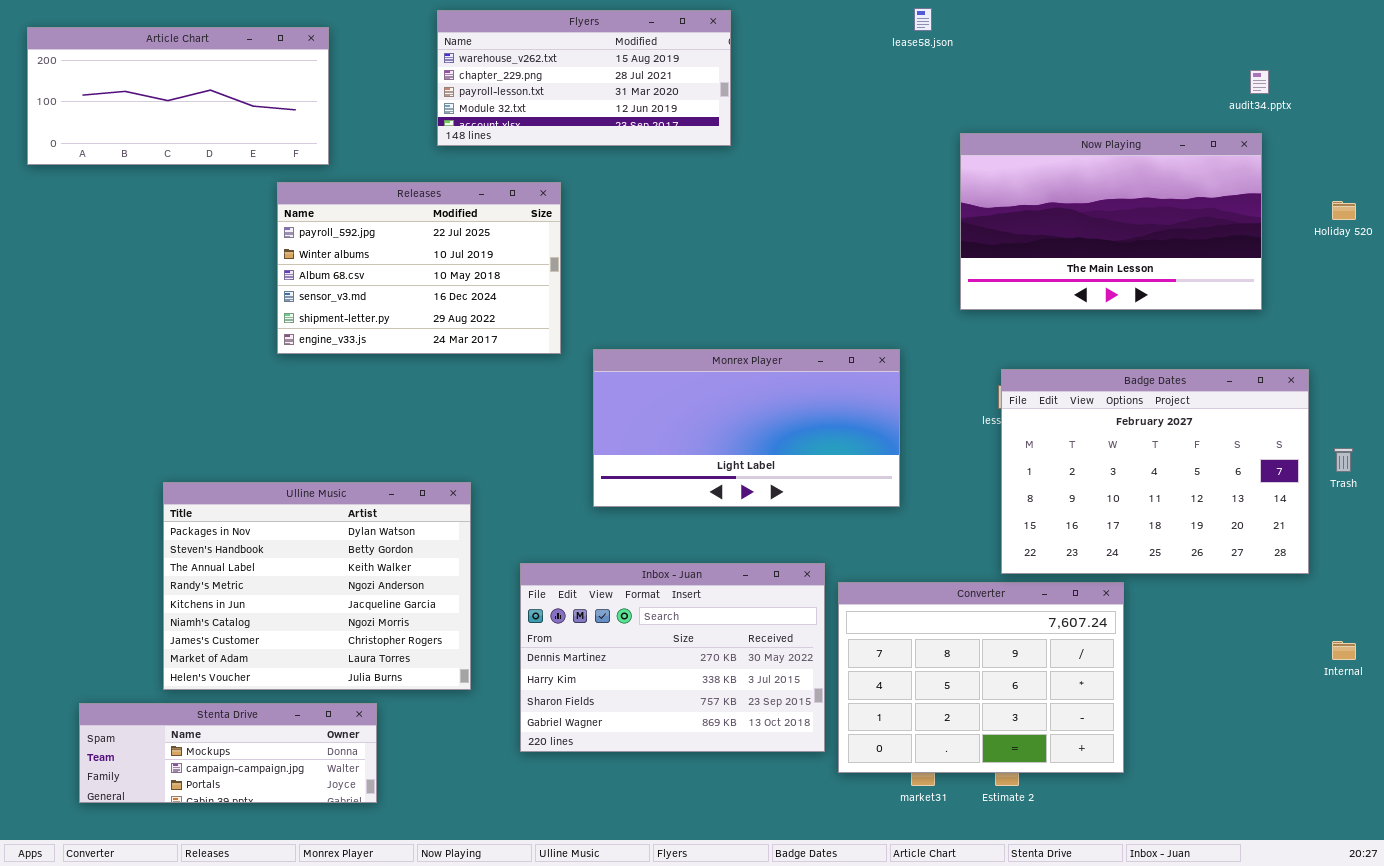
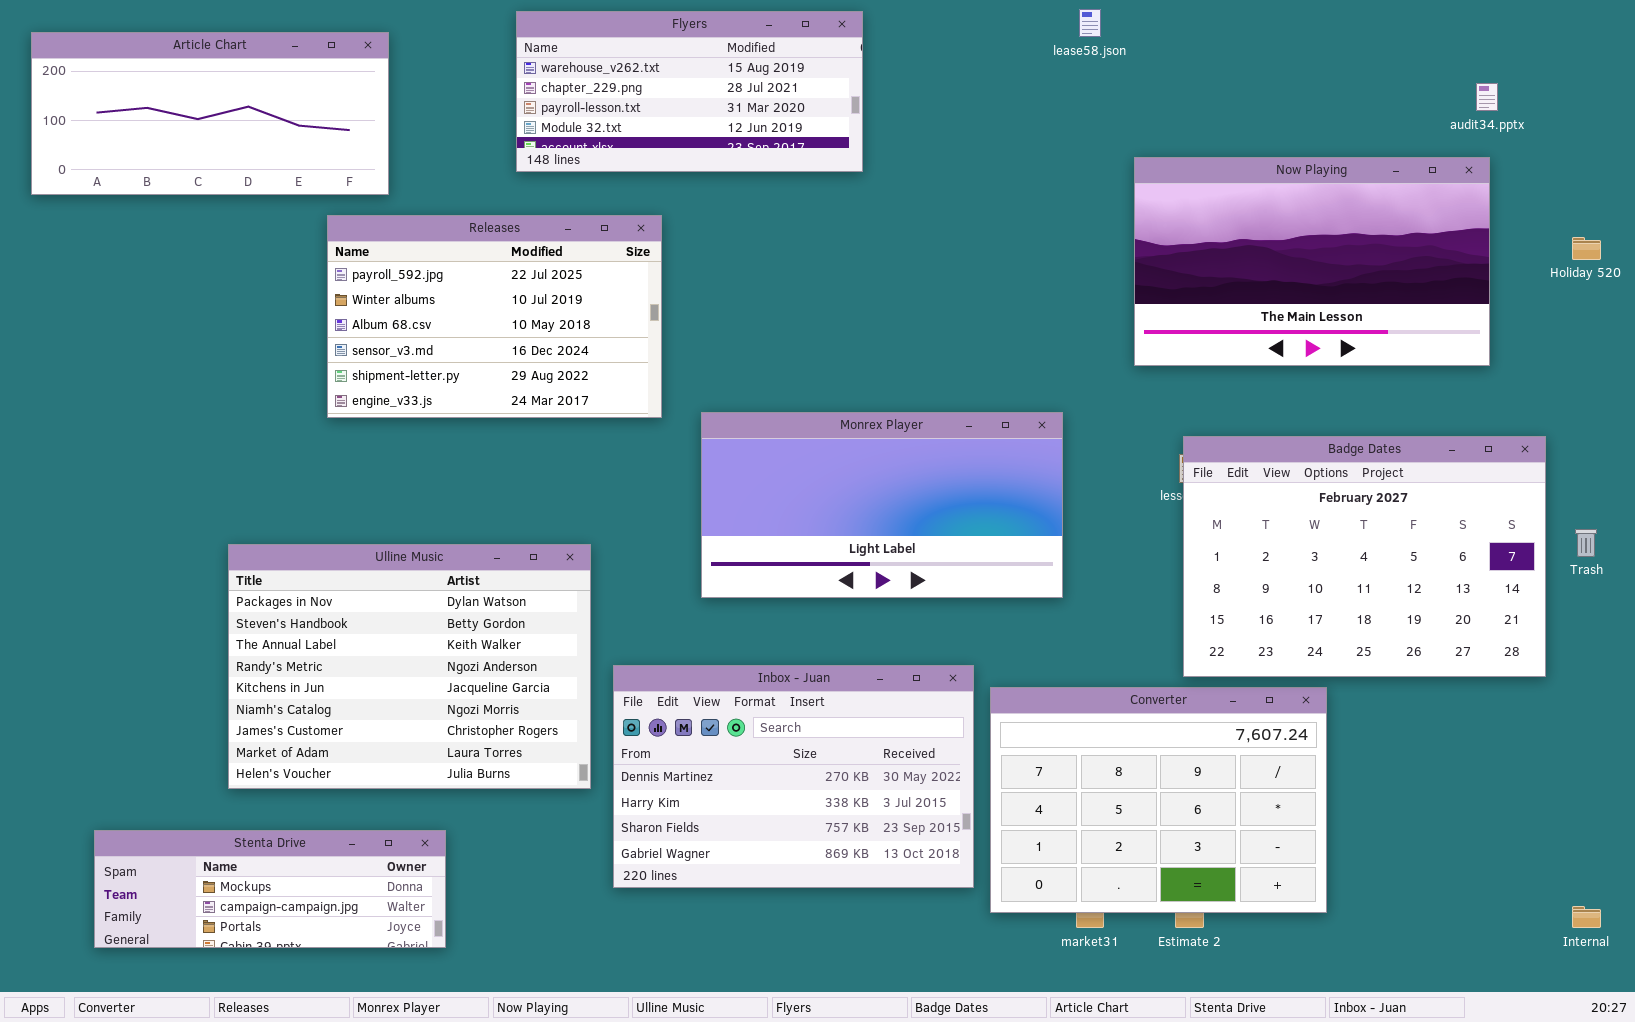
Ulline Music: [163,482,471,690] -> [228,544,591,789], moved
Internal: [1332,641,1356,660] -> [1572,906,1601,928], moved

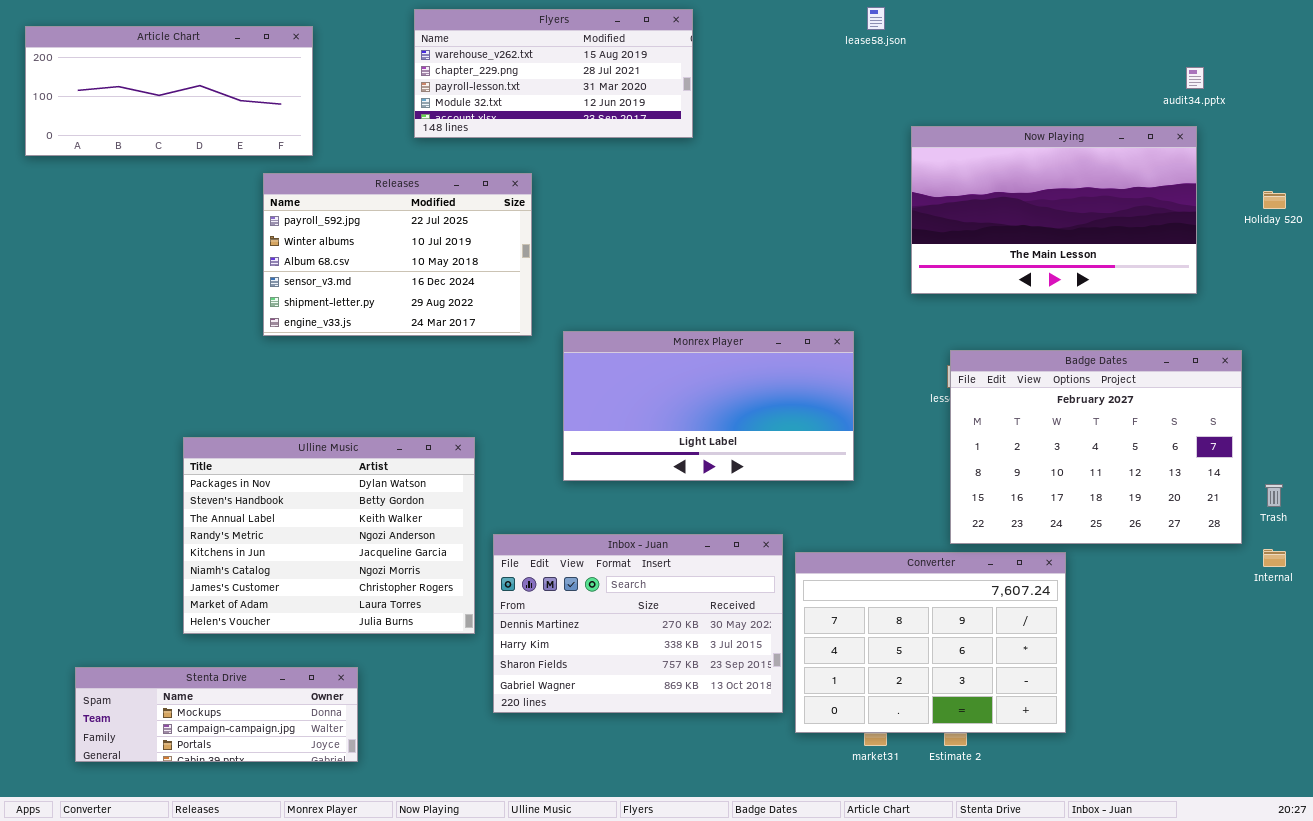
Trash: [1575,529,1597,557] -> [1265,484,1283,507], moved
Internal: [1572,906,1601,928] -> [1263,549,1286,567], moved

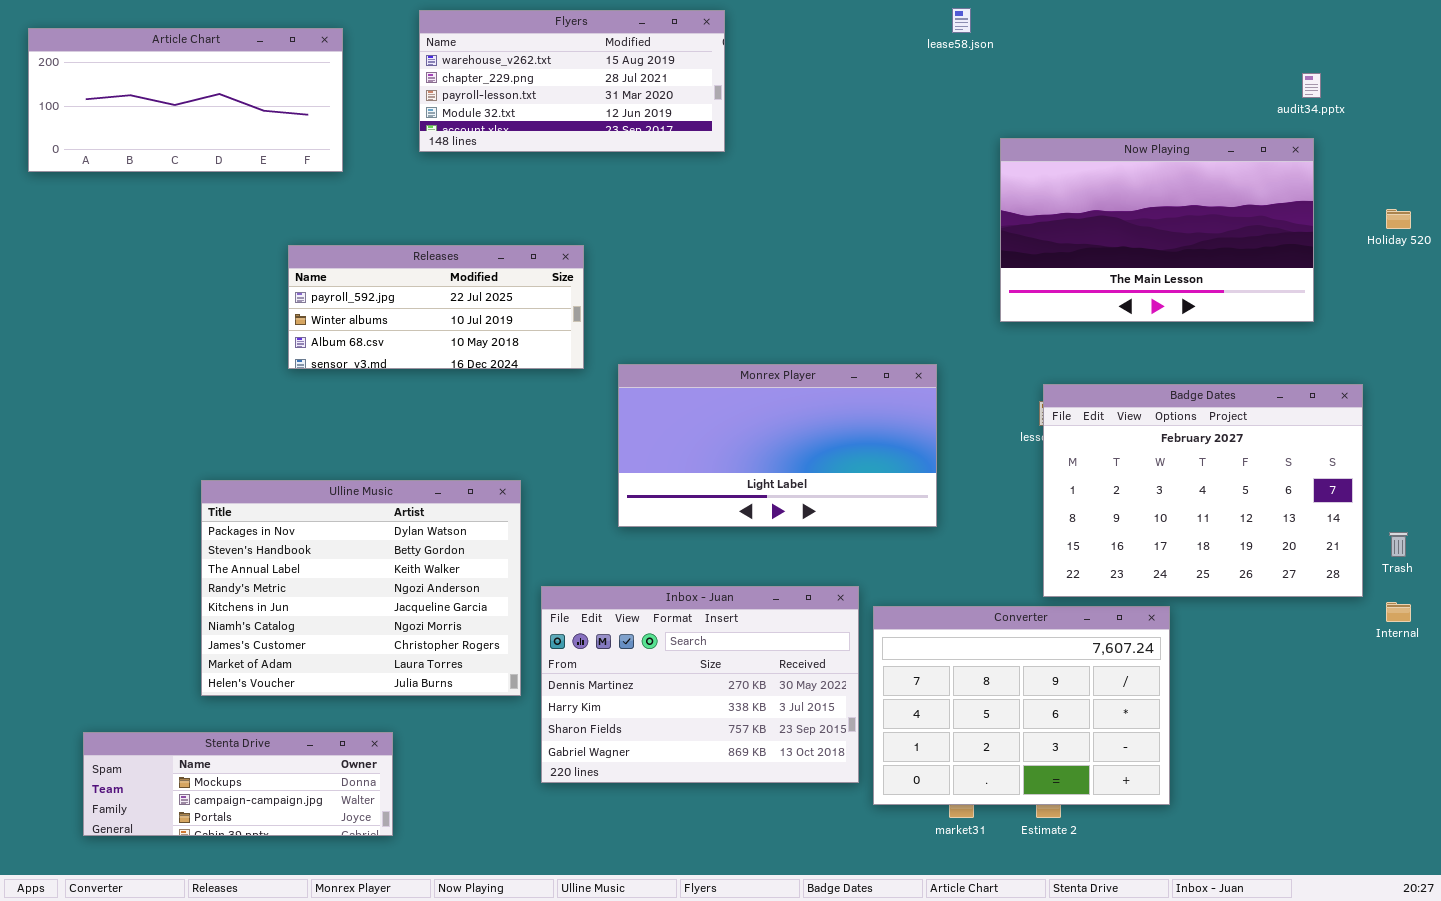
Flyers: [414,9,693,138] -> [419,10,725,152], moved
Releases: [263,173,532,336] -> [288,245,584,369], resized

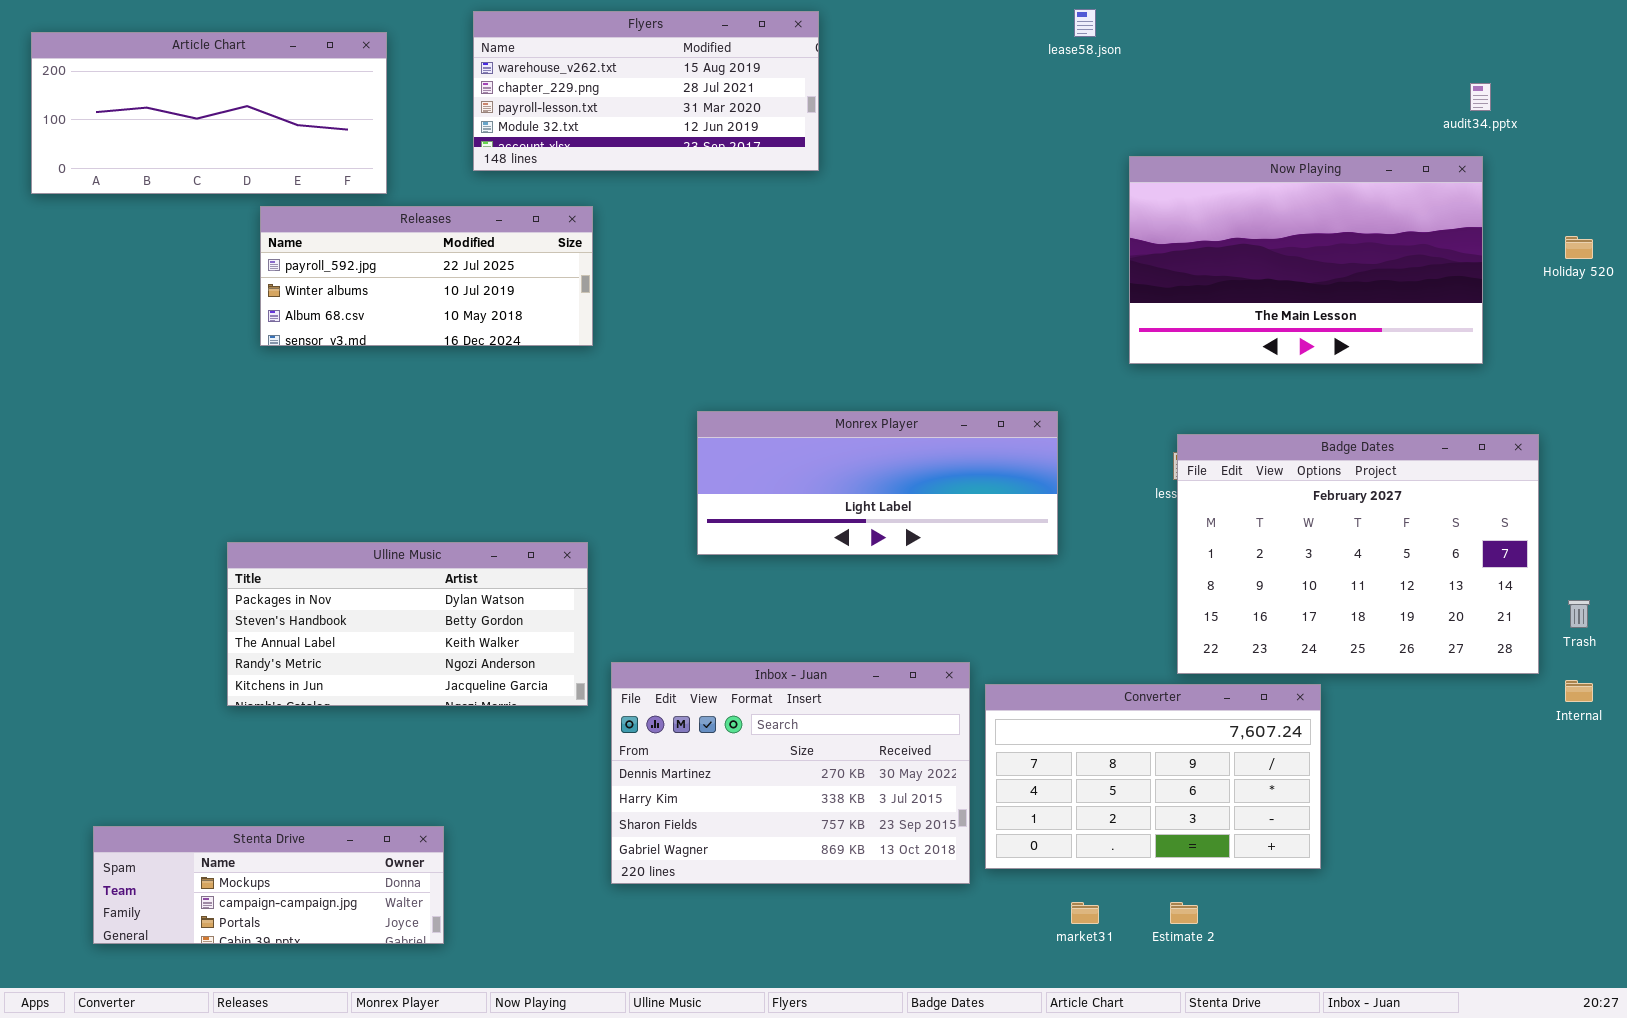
Releases: [288,245,584,369] -> [260,206,593,346], moved
Monrex Player: [618,364,937,527] -> [697,411,1058,555], resized
Ulline Music: [201,480,521,696] -> [227,542,588,706], resized
Converter: [873,606,1170,805] -> [985,684,1321,869], resized

